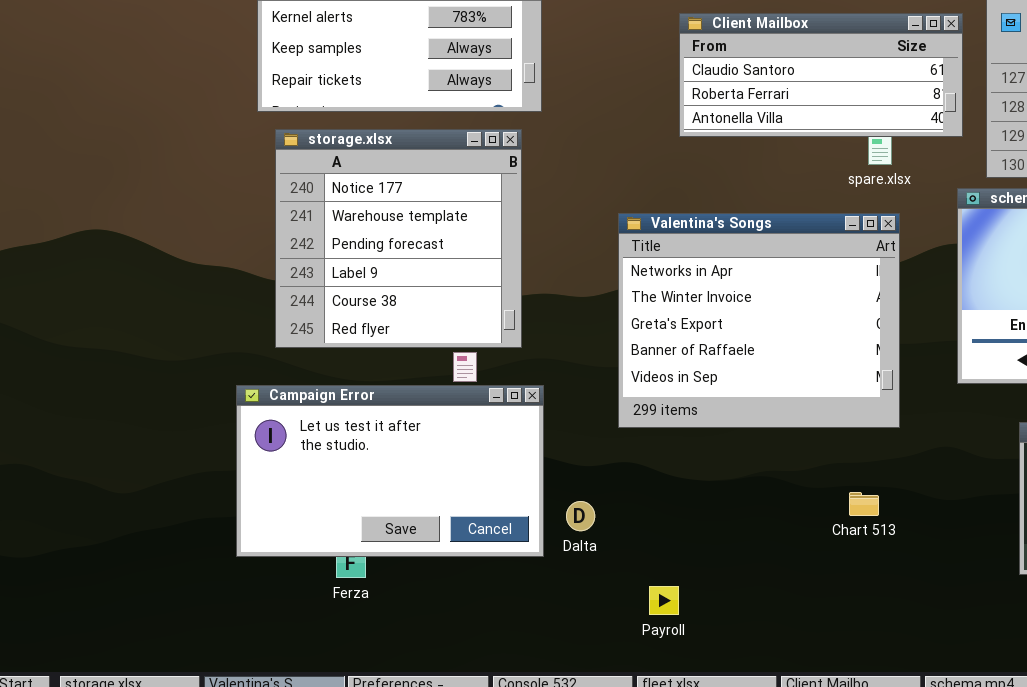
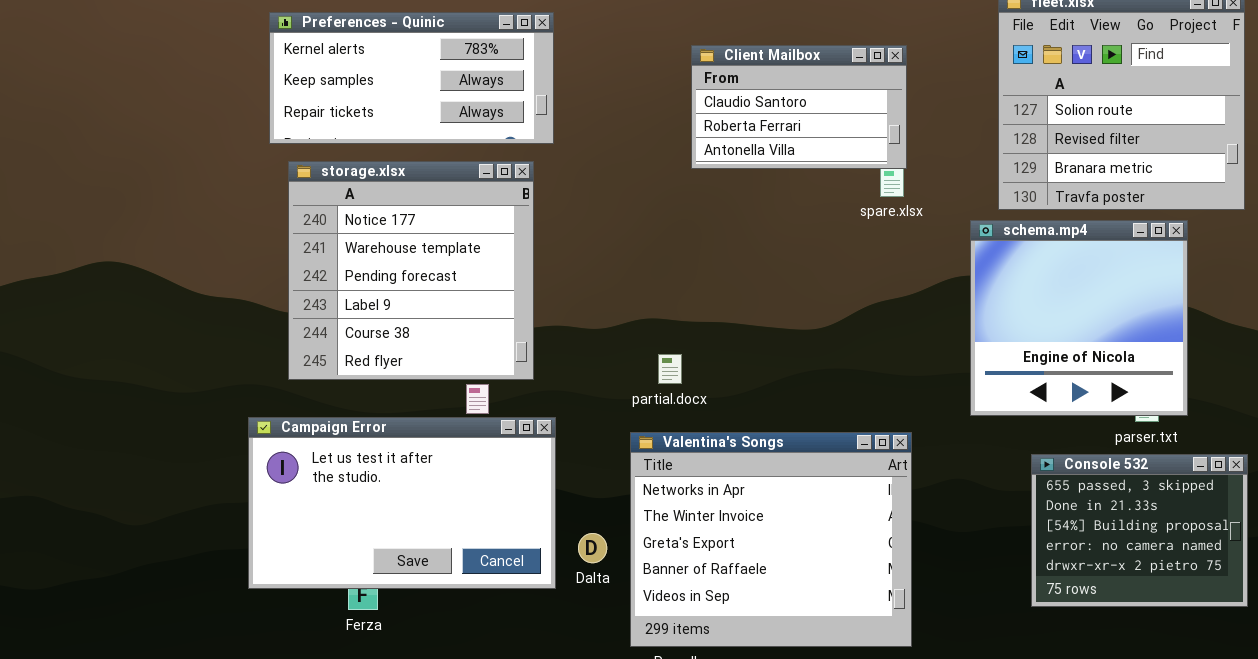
Client Mailbox: [679,13,963,137] -> [691,45,907,169], resized
Valentina's Songs: [618,213,900,428] -> [630,432,912,647], moved

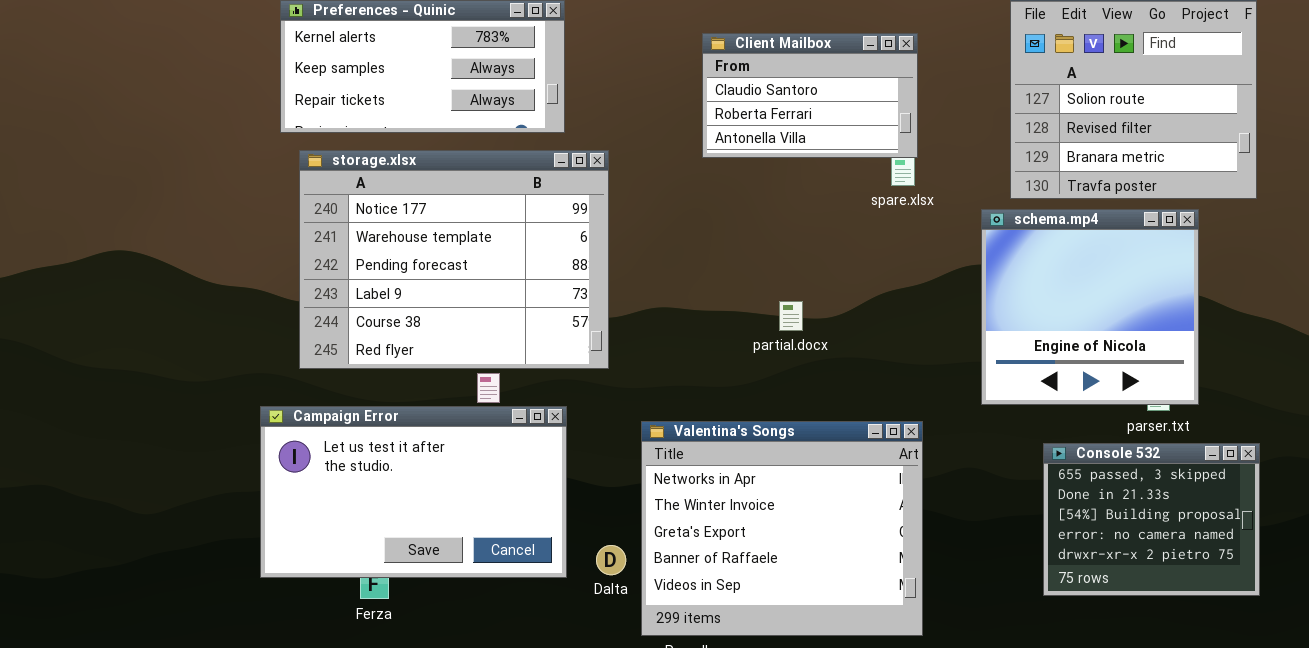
storage.xlsx: [288,161,534,380] -> [299,150,609,369], resized
partial.docx: [658,354,682,384] -> [779,301,803,331], moved
Dalta: [578,533,607,563] -> [596,545,626,575], moved

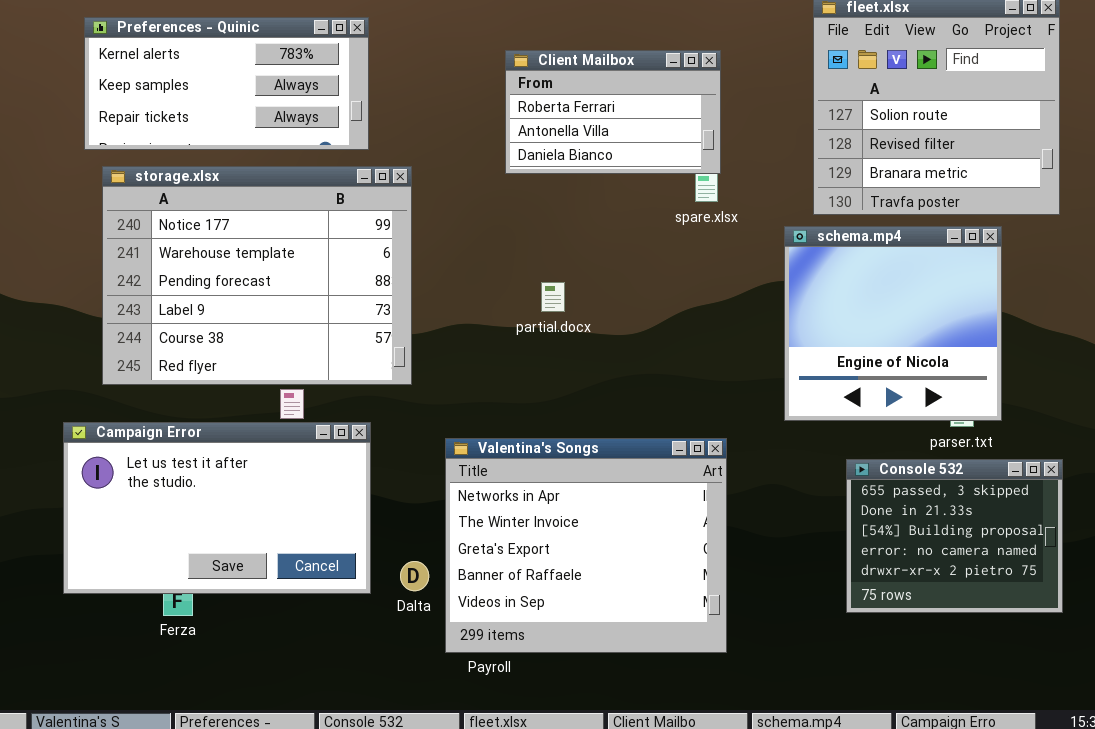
Client Mailbox: [702,33,918,158] -> [505,50,721,174], scrolled down 1 row
partial.docx: [779,301,803,331] -> [541,282,565,312], moved

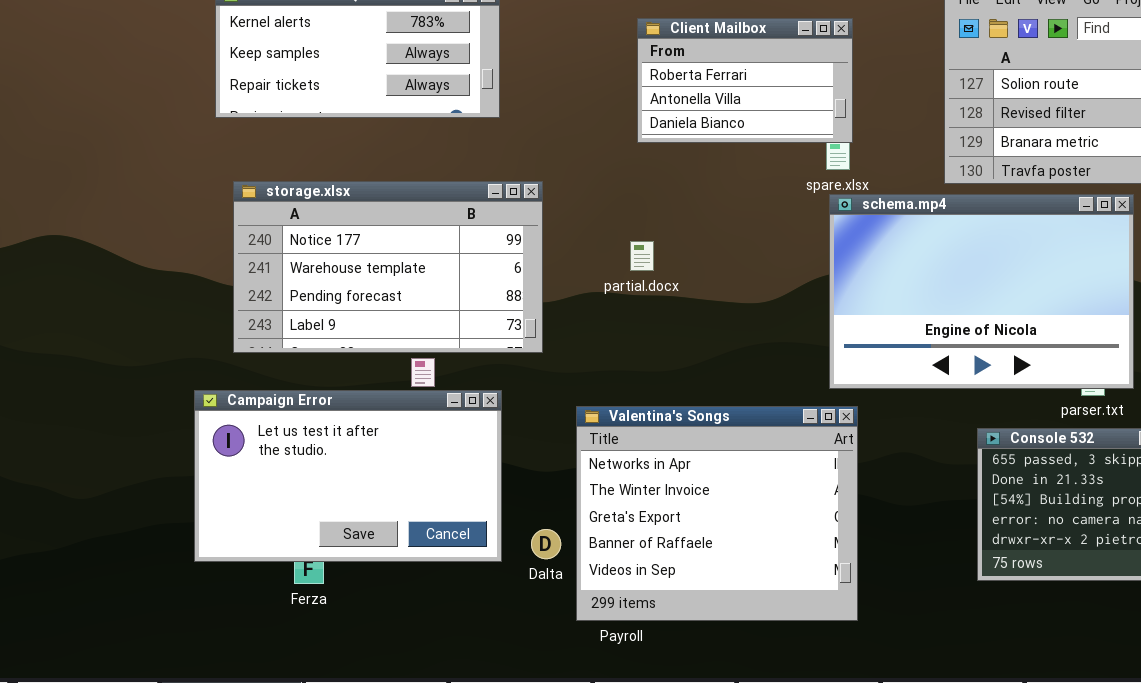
storage.xlsx: [102,166,412,385] -> [233,181,543,353], resized
schema.mp4: [784,226,1002,421] -> [829,194,1134,389], resized
partial.docx: [541,282,565,312] -> [630,241,654,271], moved

